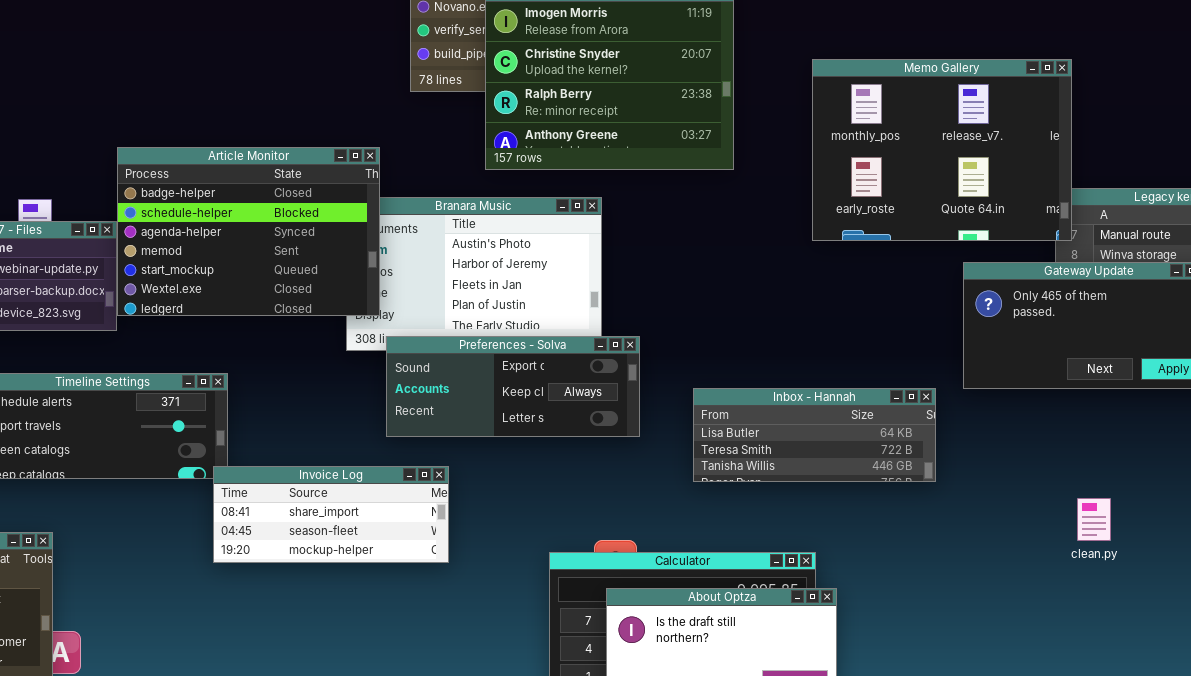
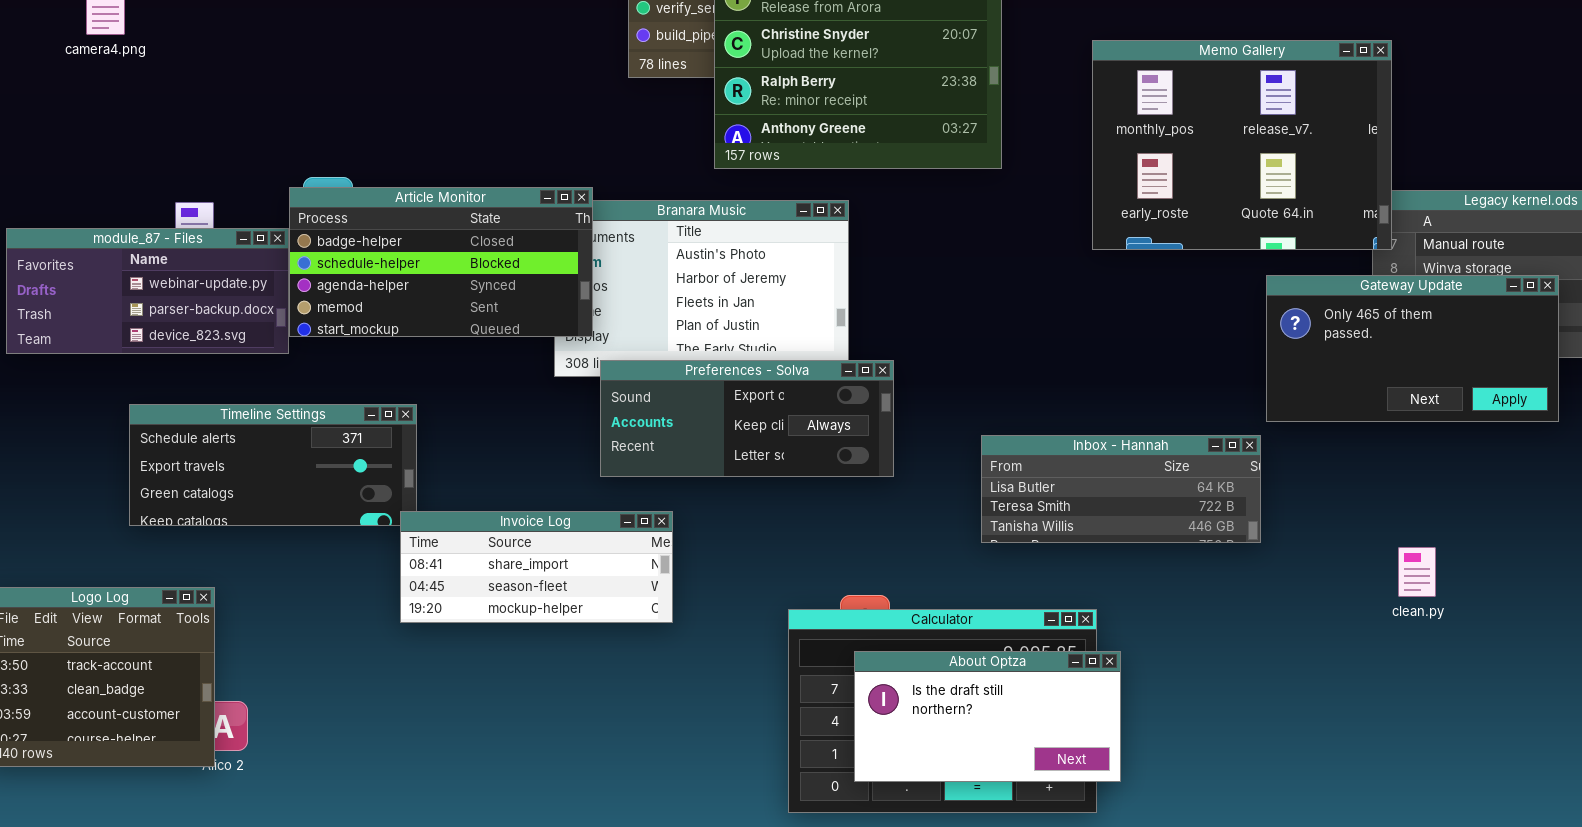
Article Monitor: [117,147,380,316] -> [289,187,593,337], resized
Inbox - Hannah: [693,388,936,482] -> [981,435,1261,543], moved

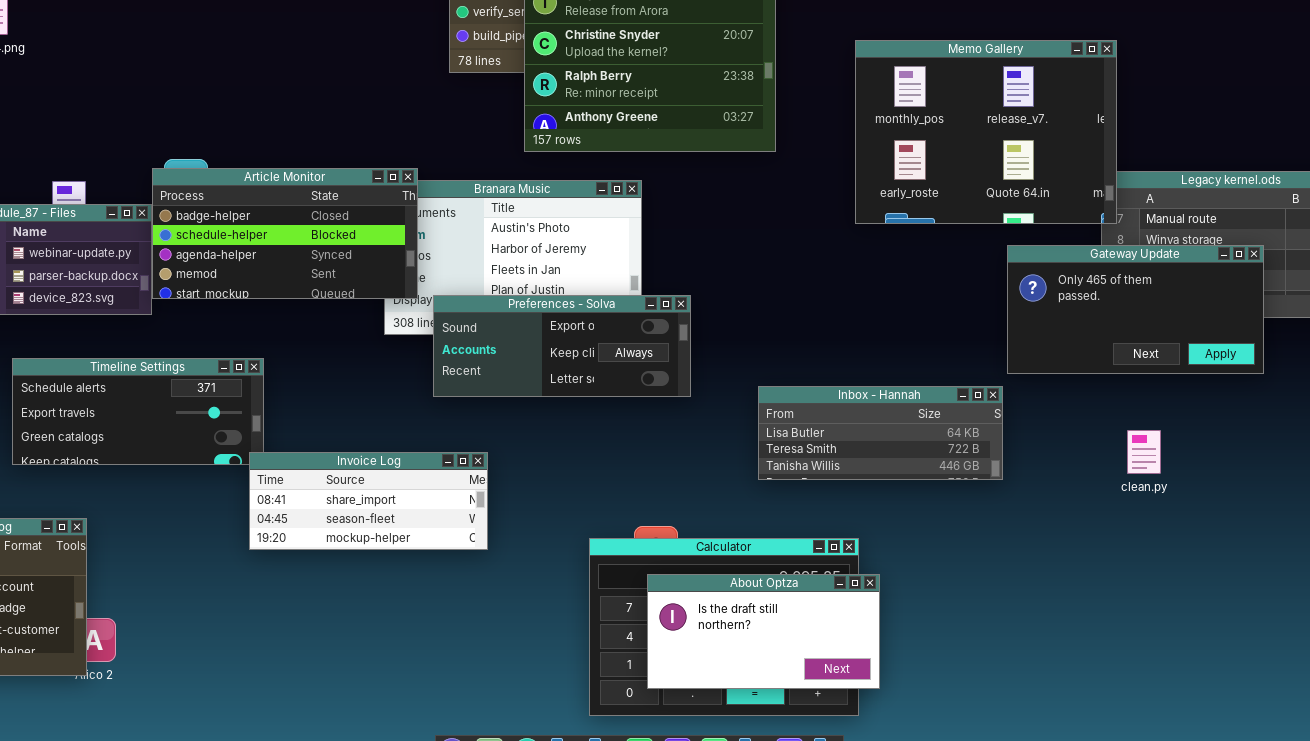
Preferences - Solva: [600,360,894,477] -> [433,295,691,397], moved
clean.py: [1398,547,1436,597] -> [1127,430,1161,474], moved

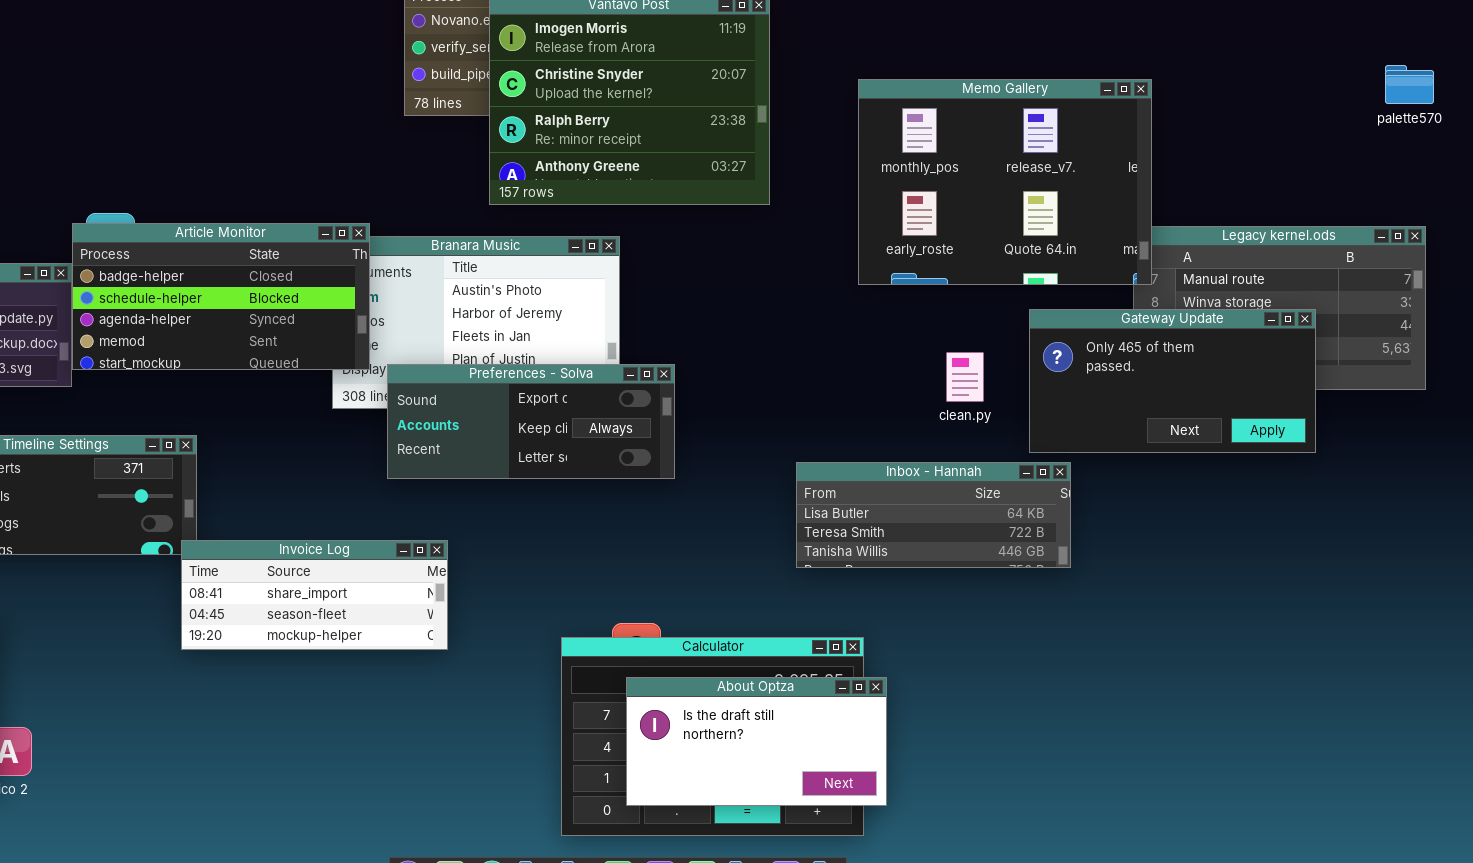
Inbox - Hannah: [758,386,1003,480] -> [796,462,1071,568], moved
clean.py: [1127,430,1161,474] -> [946,352,984,402], moved

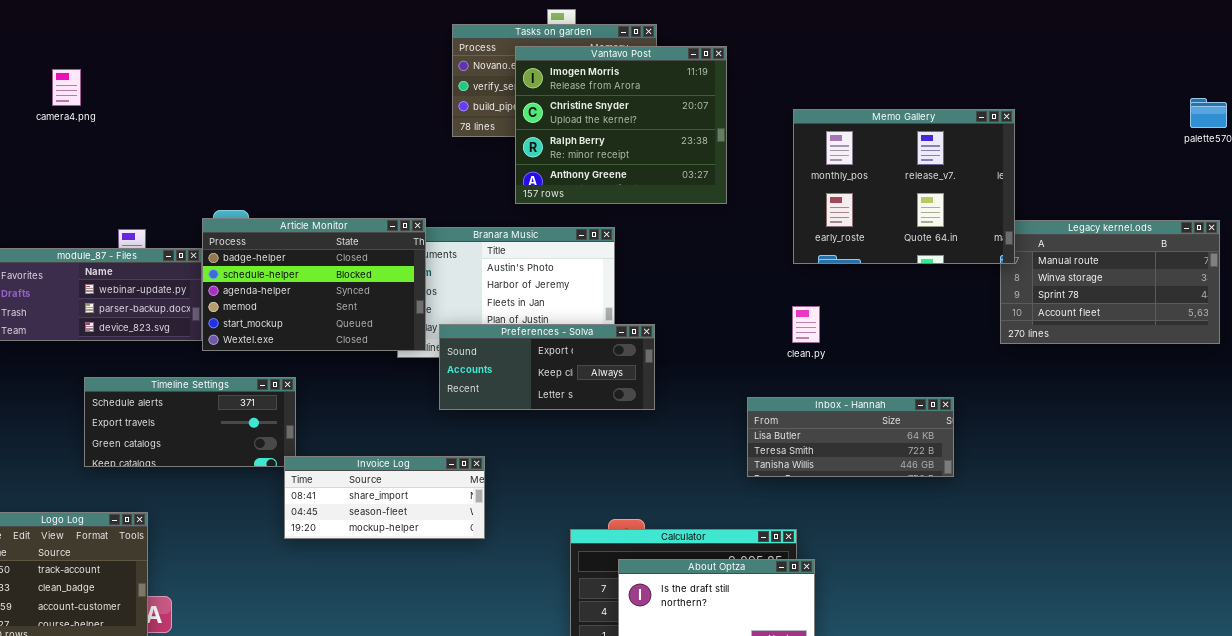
Article Monitor: [72,223,370,370] -> [202,218,426,351], resized
Gateway Update: [1029,309,1316,453] -> none, closed
clean.py: [946,352,984,402] -> [792,306,820,343], moved

